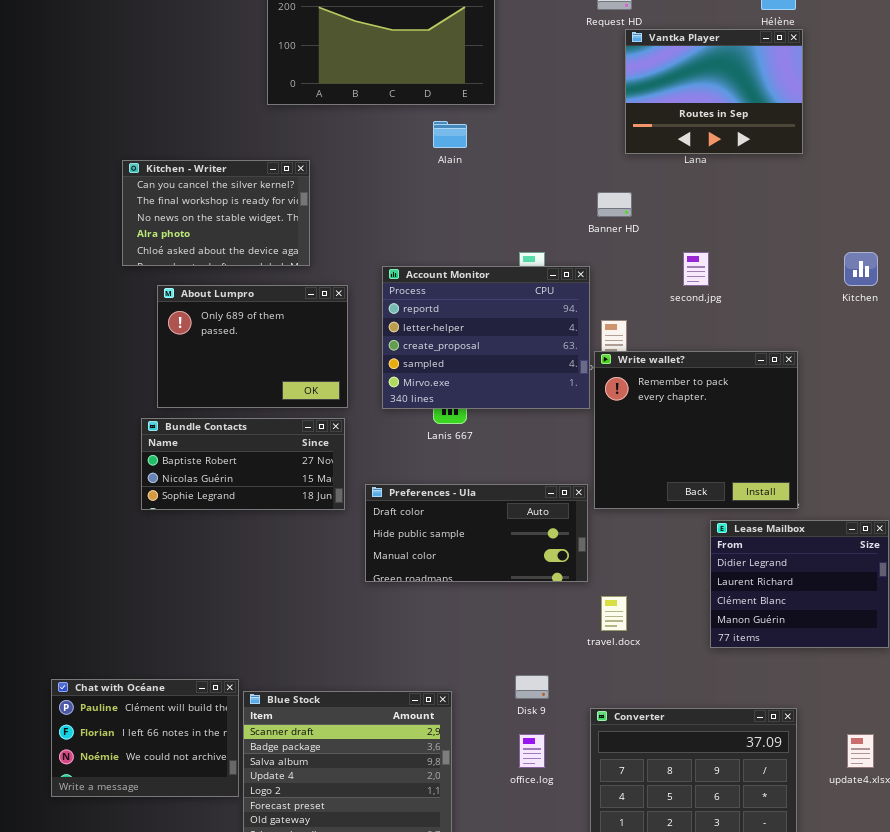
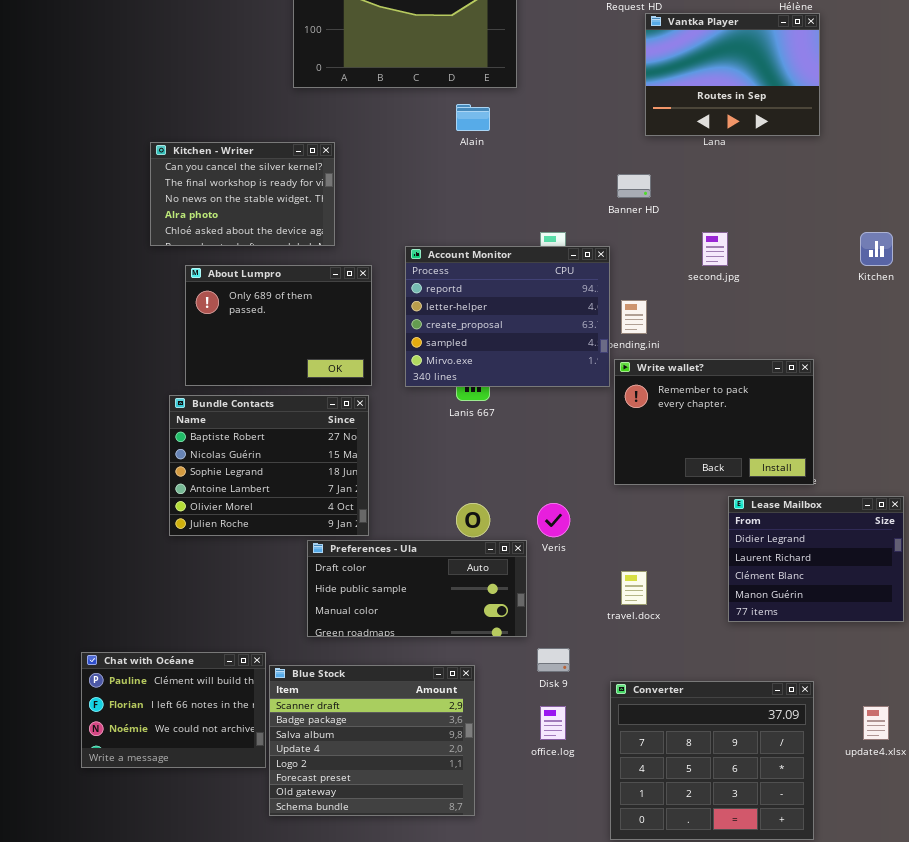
Write wallet?: [594,351,798,509] -> [614,359,814,485], resized
Bundle Contacts: [141,418,345,510] -> [169,395,369,536], resized
Preferences - Ula: [365,484,588,582] -> [307,540,527,637], moved

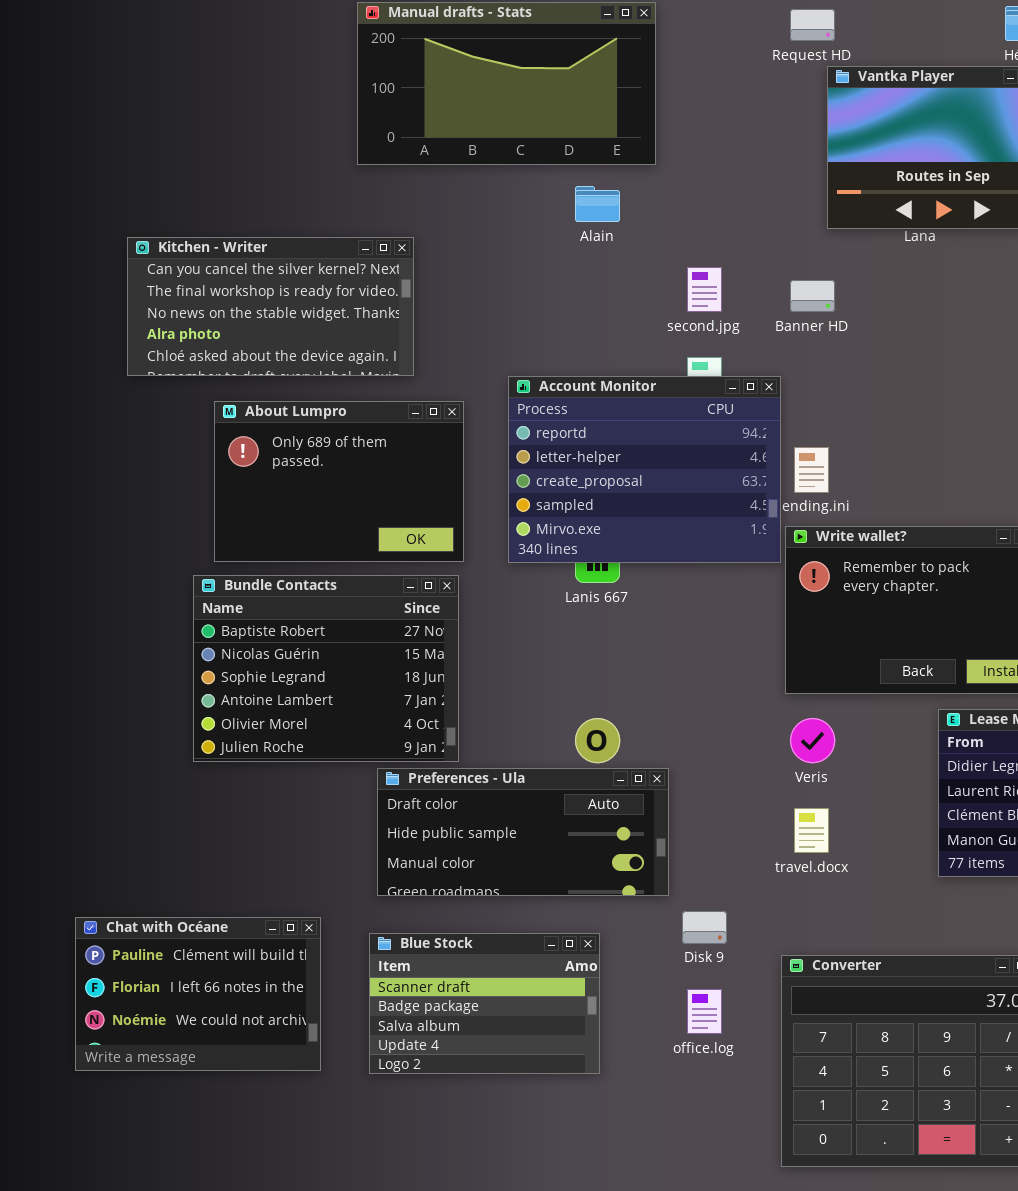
Kitchen - Writer: [150,142,335,246] -> [127,237,414,376], resized
second.jpg: [702,232,728,266] -> [687,267,722,312], moved
Veris: [537,503,570,537] -> [790,718,835,763], moved
Blue Stock: [269,665,475,816] -> [369,933,600,1074], resized

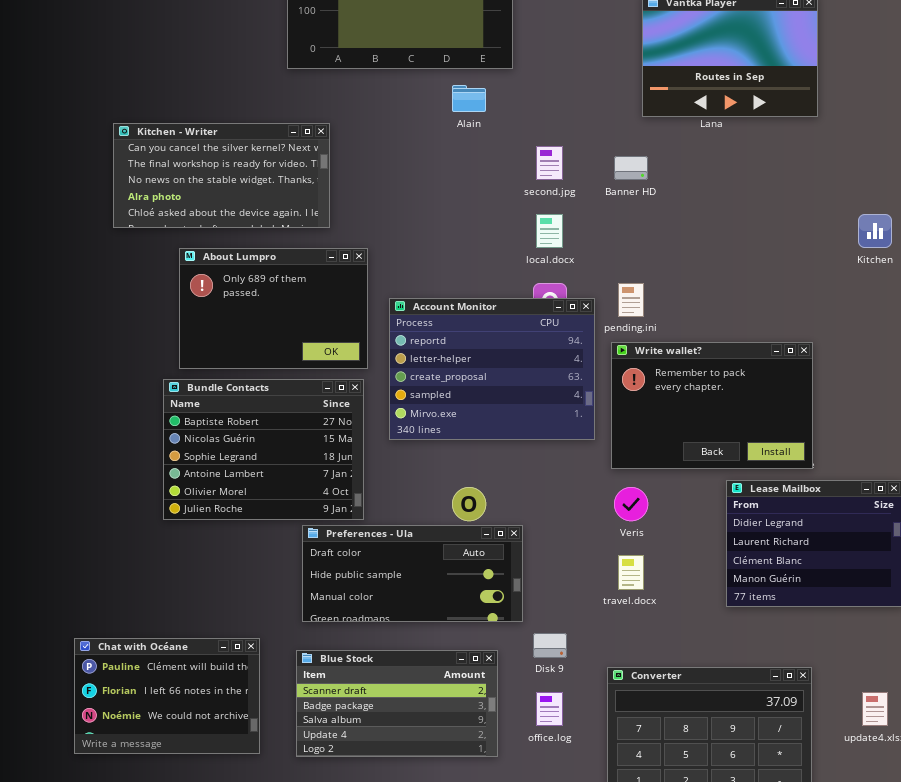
Account Monitor: [508,376,781,563] -> [389,298,595,440], moved
Blue Stock: [369,933,600,1074] -> [296,650,498,757], resized

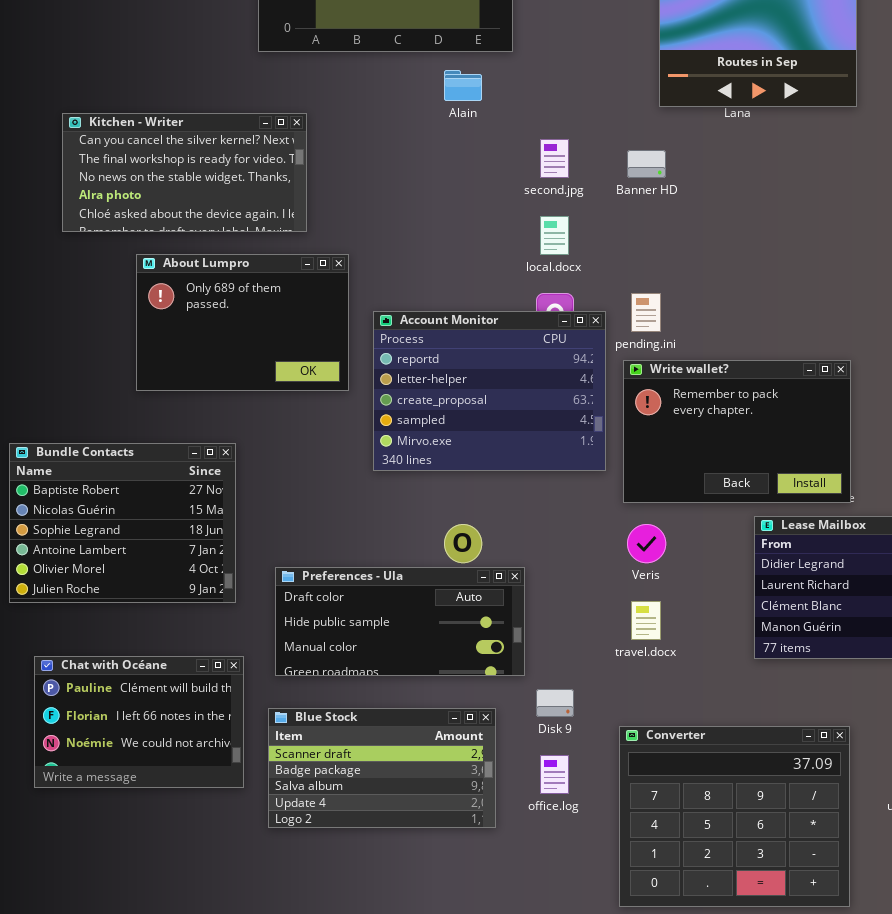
Bundle Contacts: [163,379,364,520] -> [9,443,236,603], moved
Chat with Océane: [74,638,260,754] -> [34,656,244,788], moved

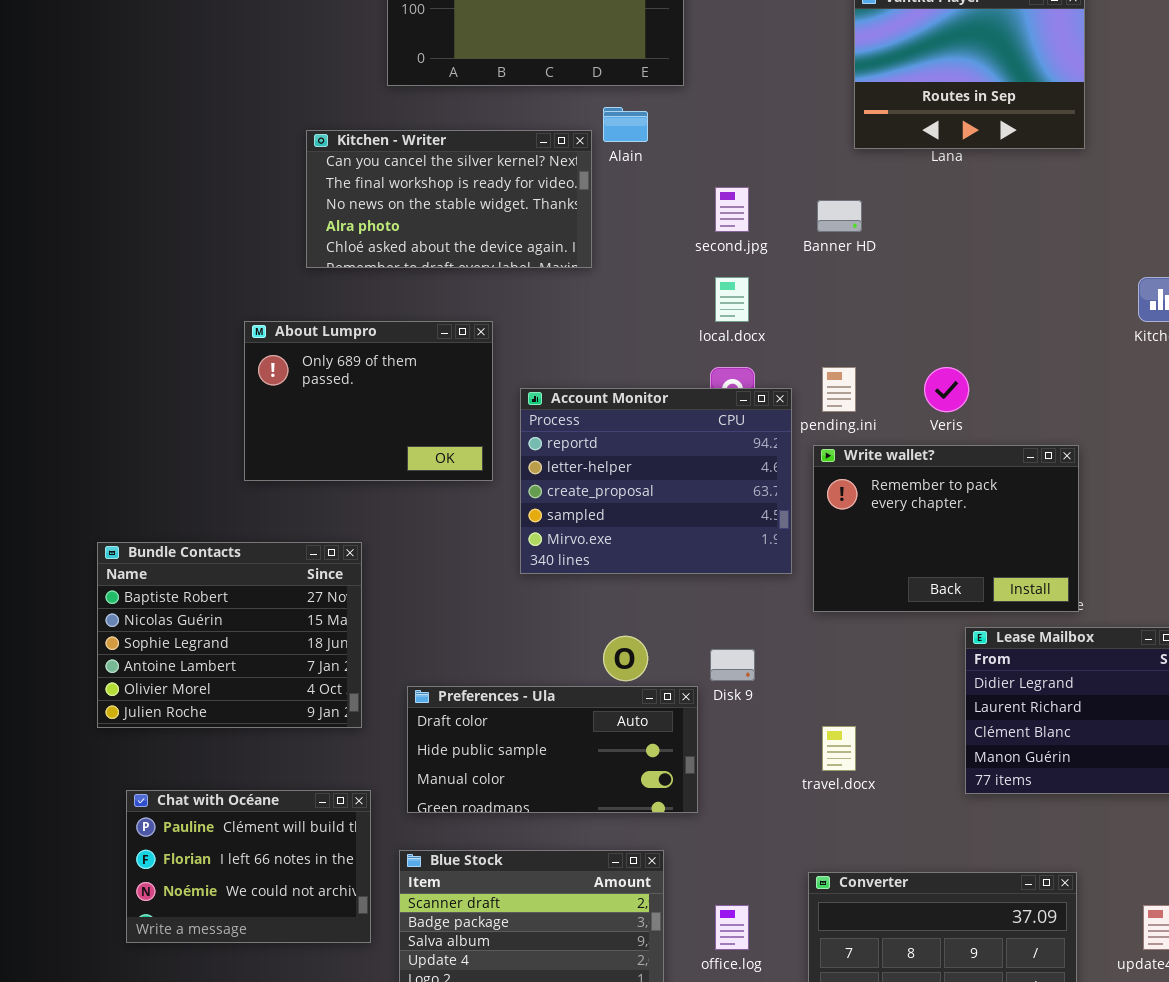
Kitchen - Writer: [62,113,307,232] -> [306,130,592,268], moved
Veris: [627,524,666,563] -> [924,367,969,412], moved
Disk 9: [536,689,574,717] -> [710,649,755,681], moved

